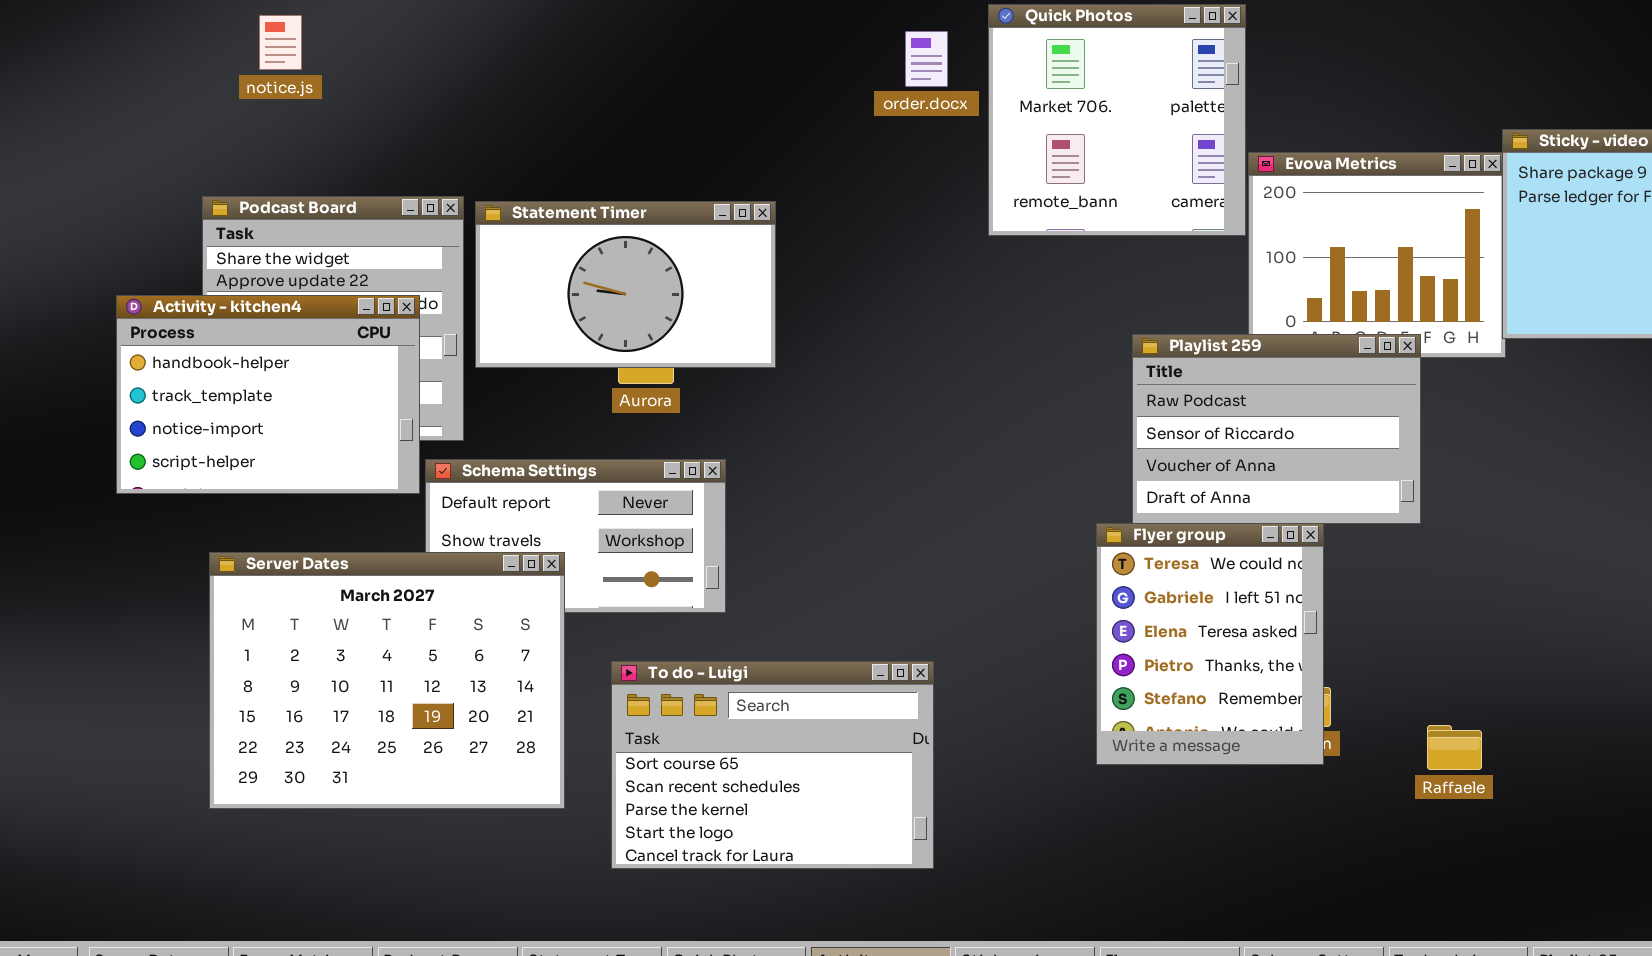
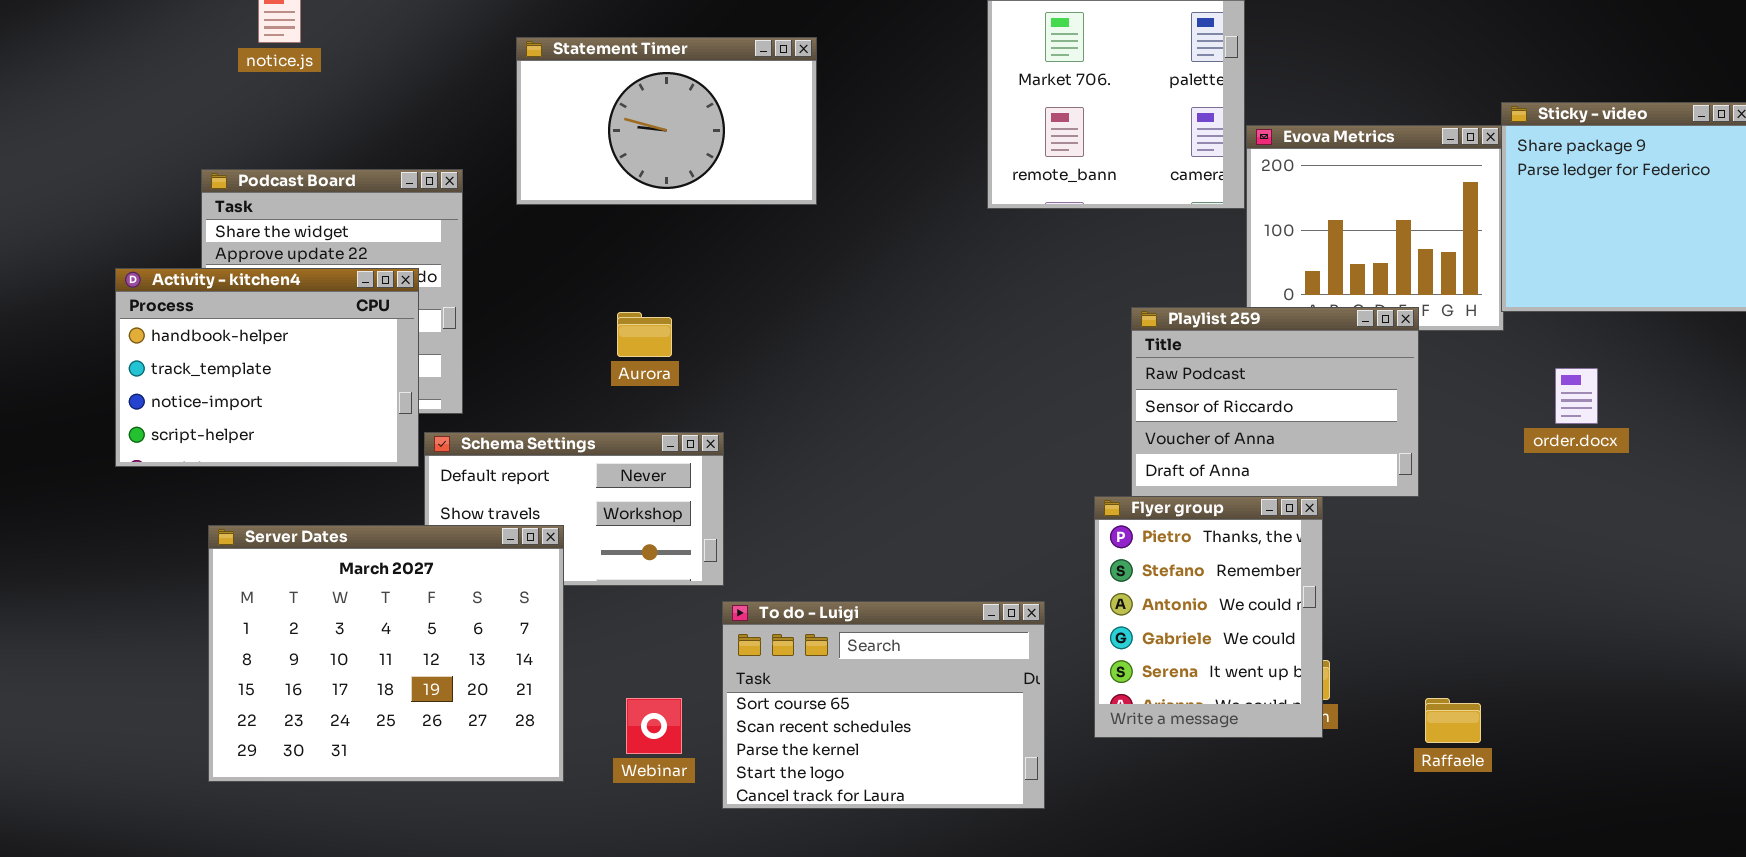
order.docx: [905,31,948,87] -> [1555,368,1598,424], moved
Statement Timer: [475,201,776,368] -> [516,37,817,205], moved
Flyer group: [1096,523,1324,765] -> [1094,496,1323,738], scrolled down 3 rows
To do - Luigi: [611,661,934,869] -> [722,601,1045,809], moved

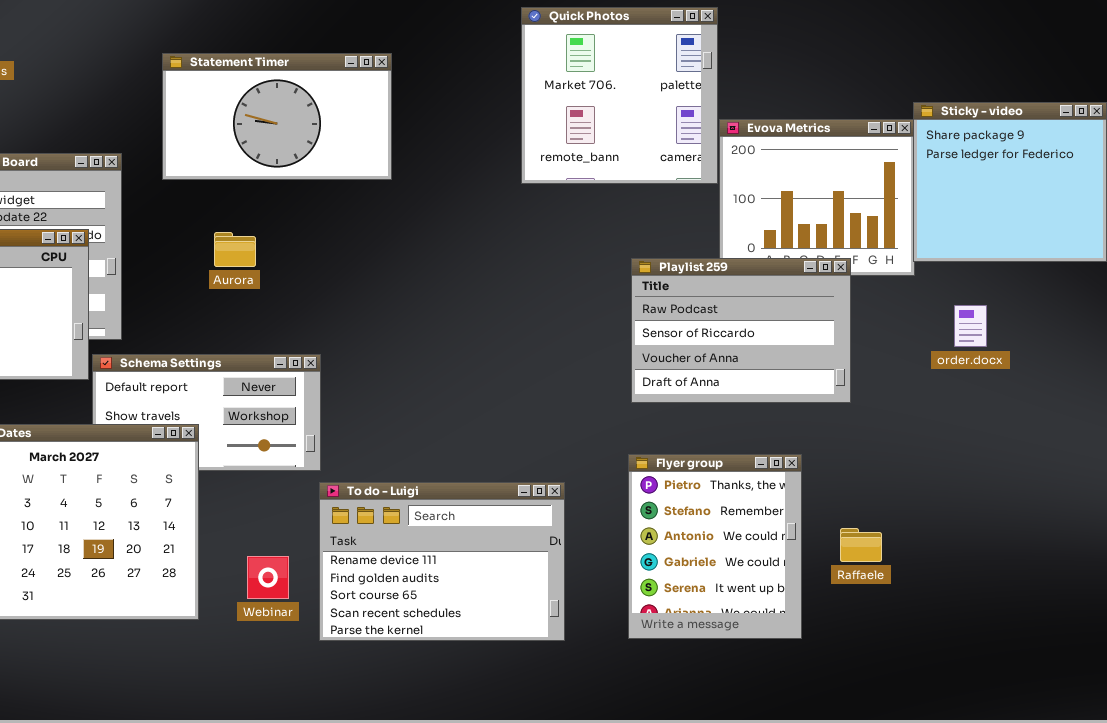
Aurora: [617,312,672,357] -> [214,232,256,267], moved
Flyer group: [1094,496,1323,738] -> [628,454,802,639], moved
To do - Luigi: [722,601,1045,809] -> [319,482,565,641], scrolled up 2 rows
Raffaele: [1425,698,1481,743] -> [840,528,882,562], moved

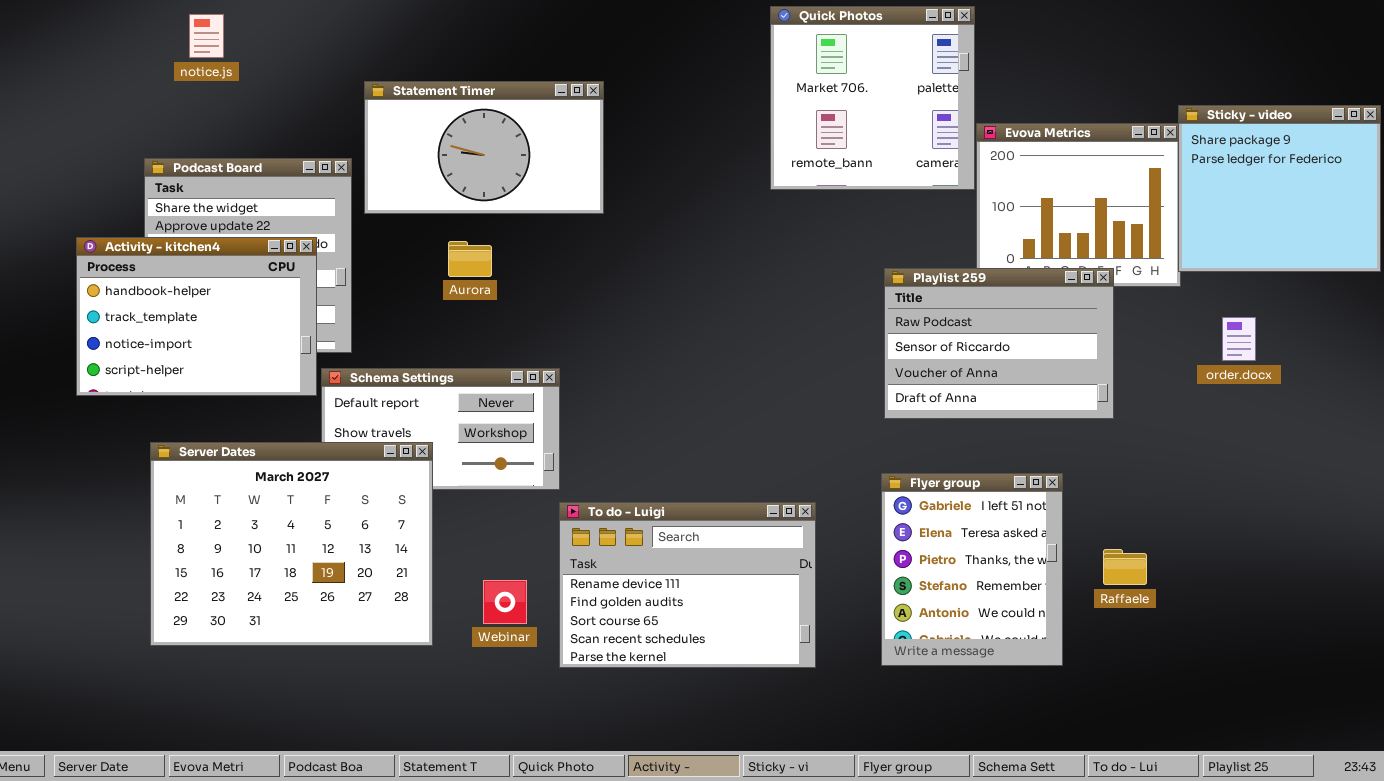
Statement Timer: [162,53,392,180] -> [364,81,604,214], moved
Flyer group: [628,454,802,639] -> [881,473,1063,666], scrolled up 2 rows

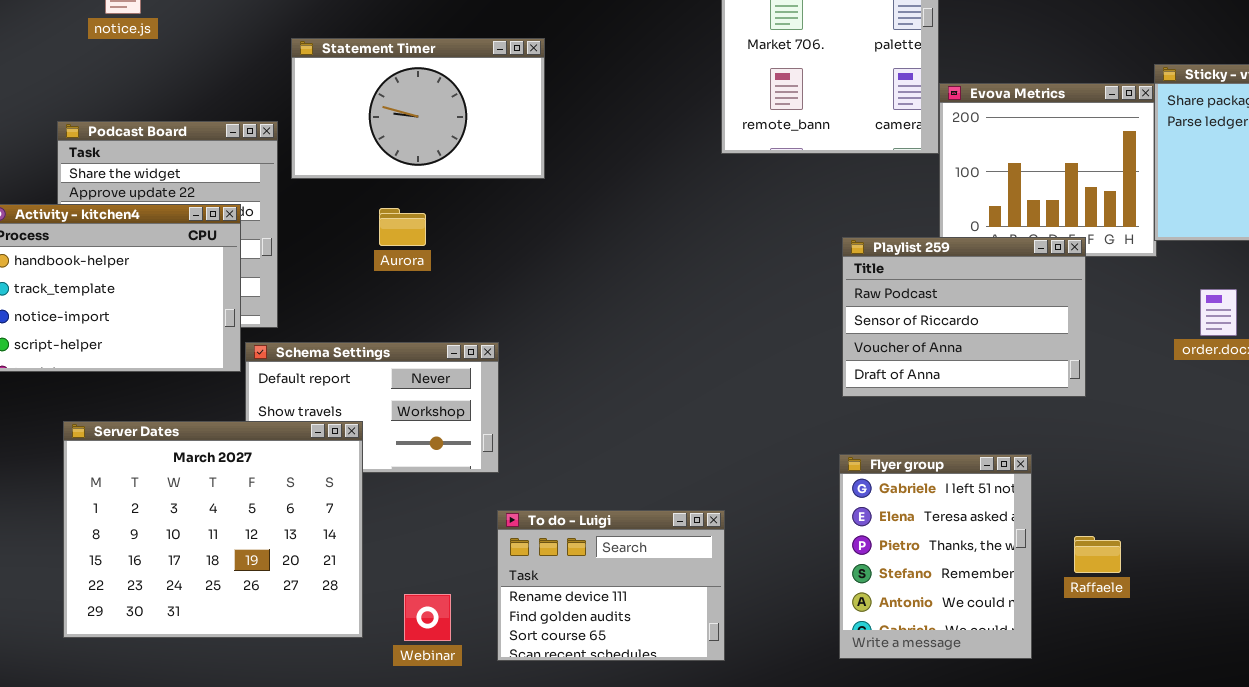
To do - Luigi: [559,502,816,668] -> [497,510,725,661], resized
Webinar: [483,580,527,624] -> [404,594,451,641], moved

